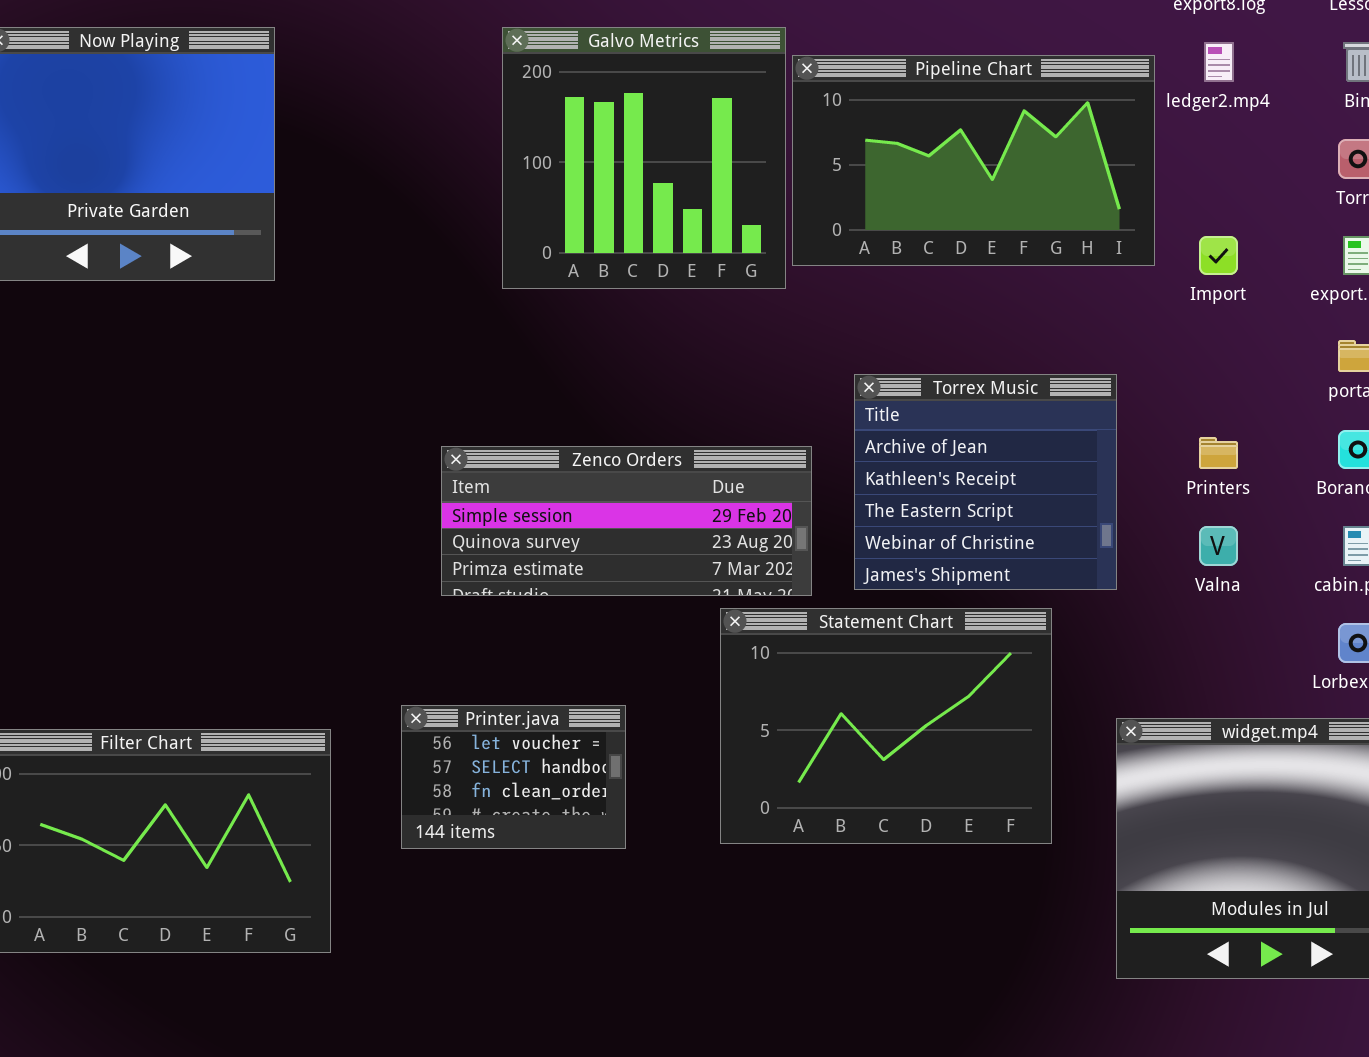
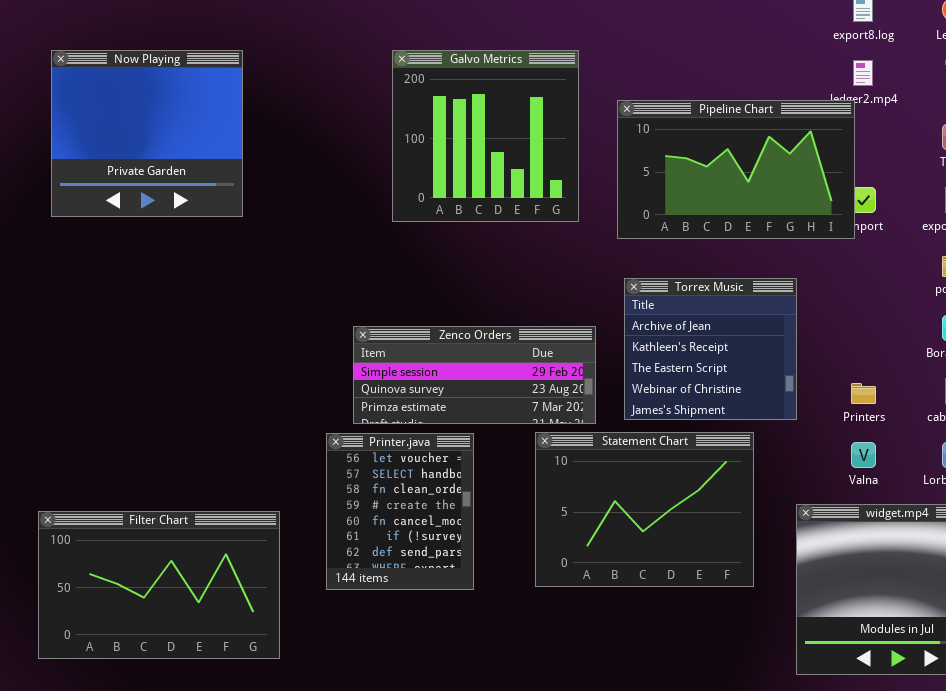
Pipeline Chart: [792,55,1155,266] -> [617,100,855,239], moved
Printers: [1199,437,1238,469] -> [851,383,876,404], moved
Valna: [1199,526,1238,566] -> [851,442,876,468], moved
Printer.java: [401,705,626,849] -> [326,433,474,590], resized

